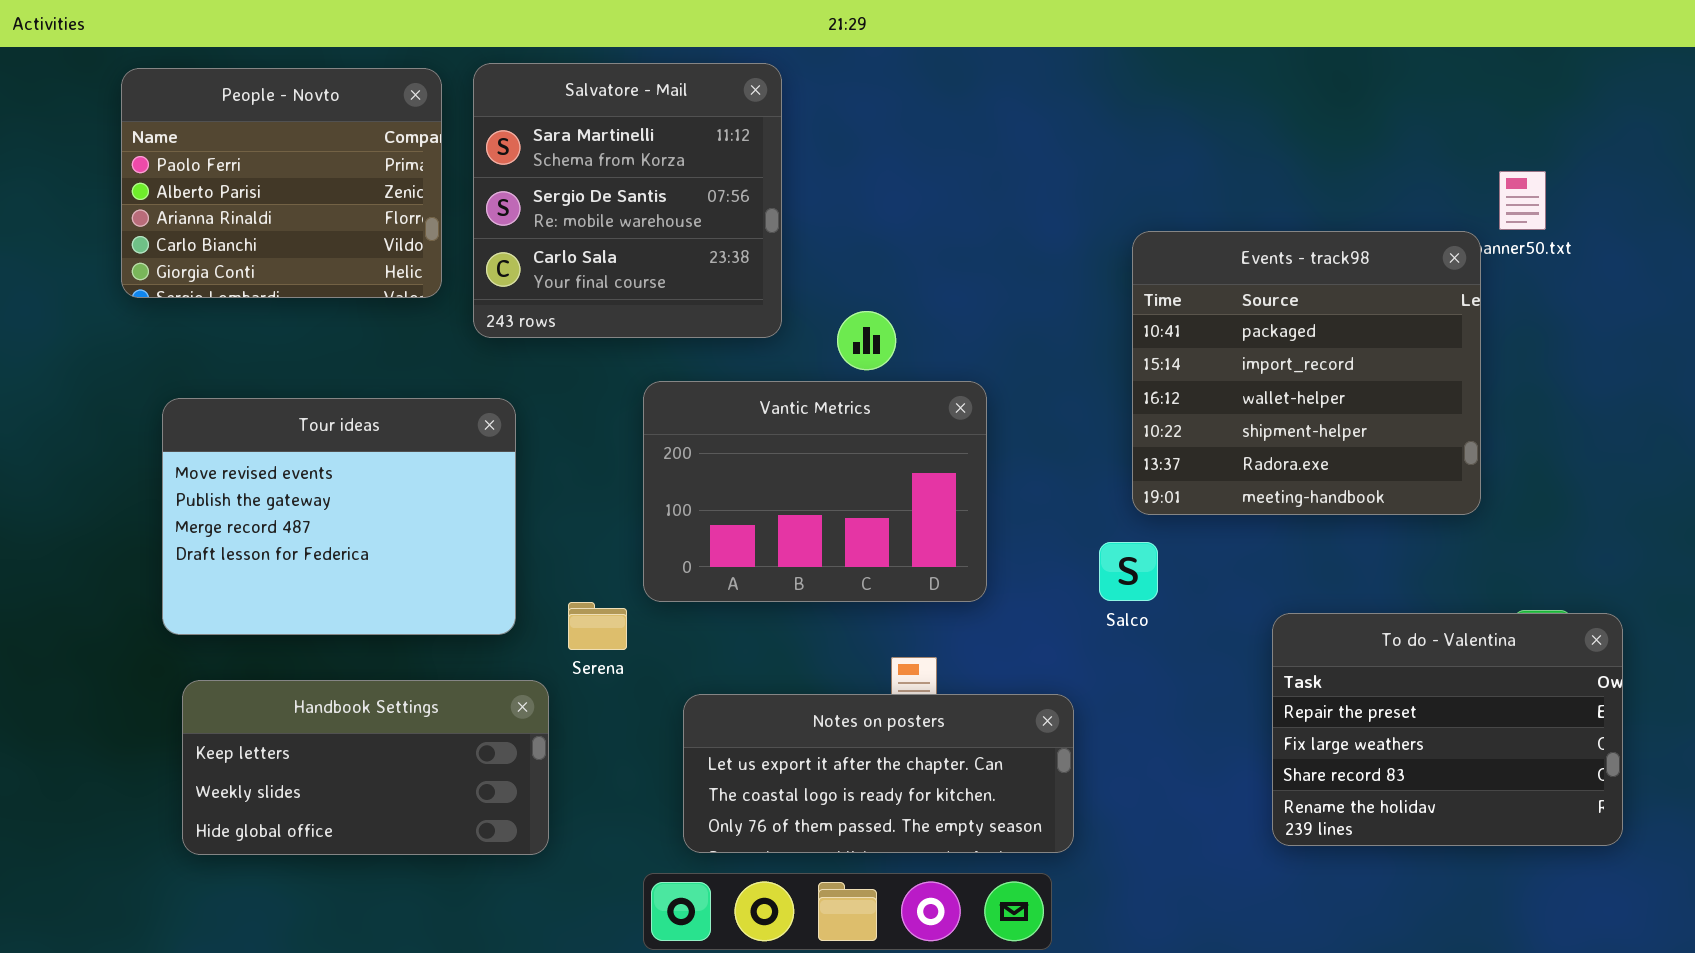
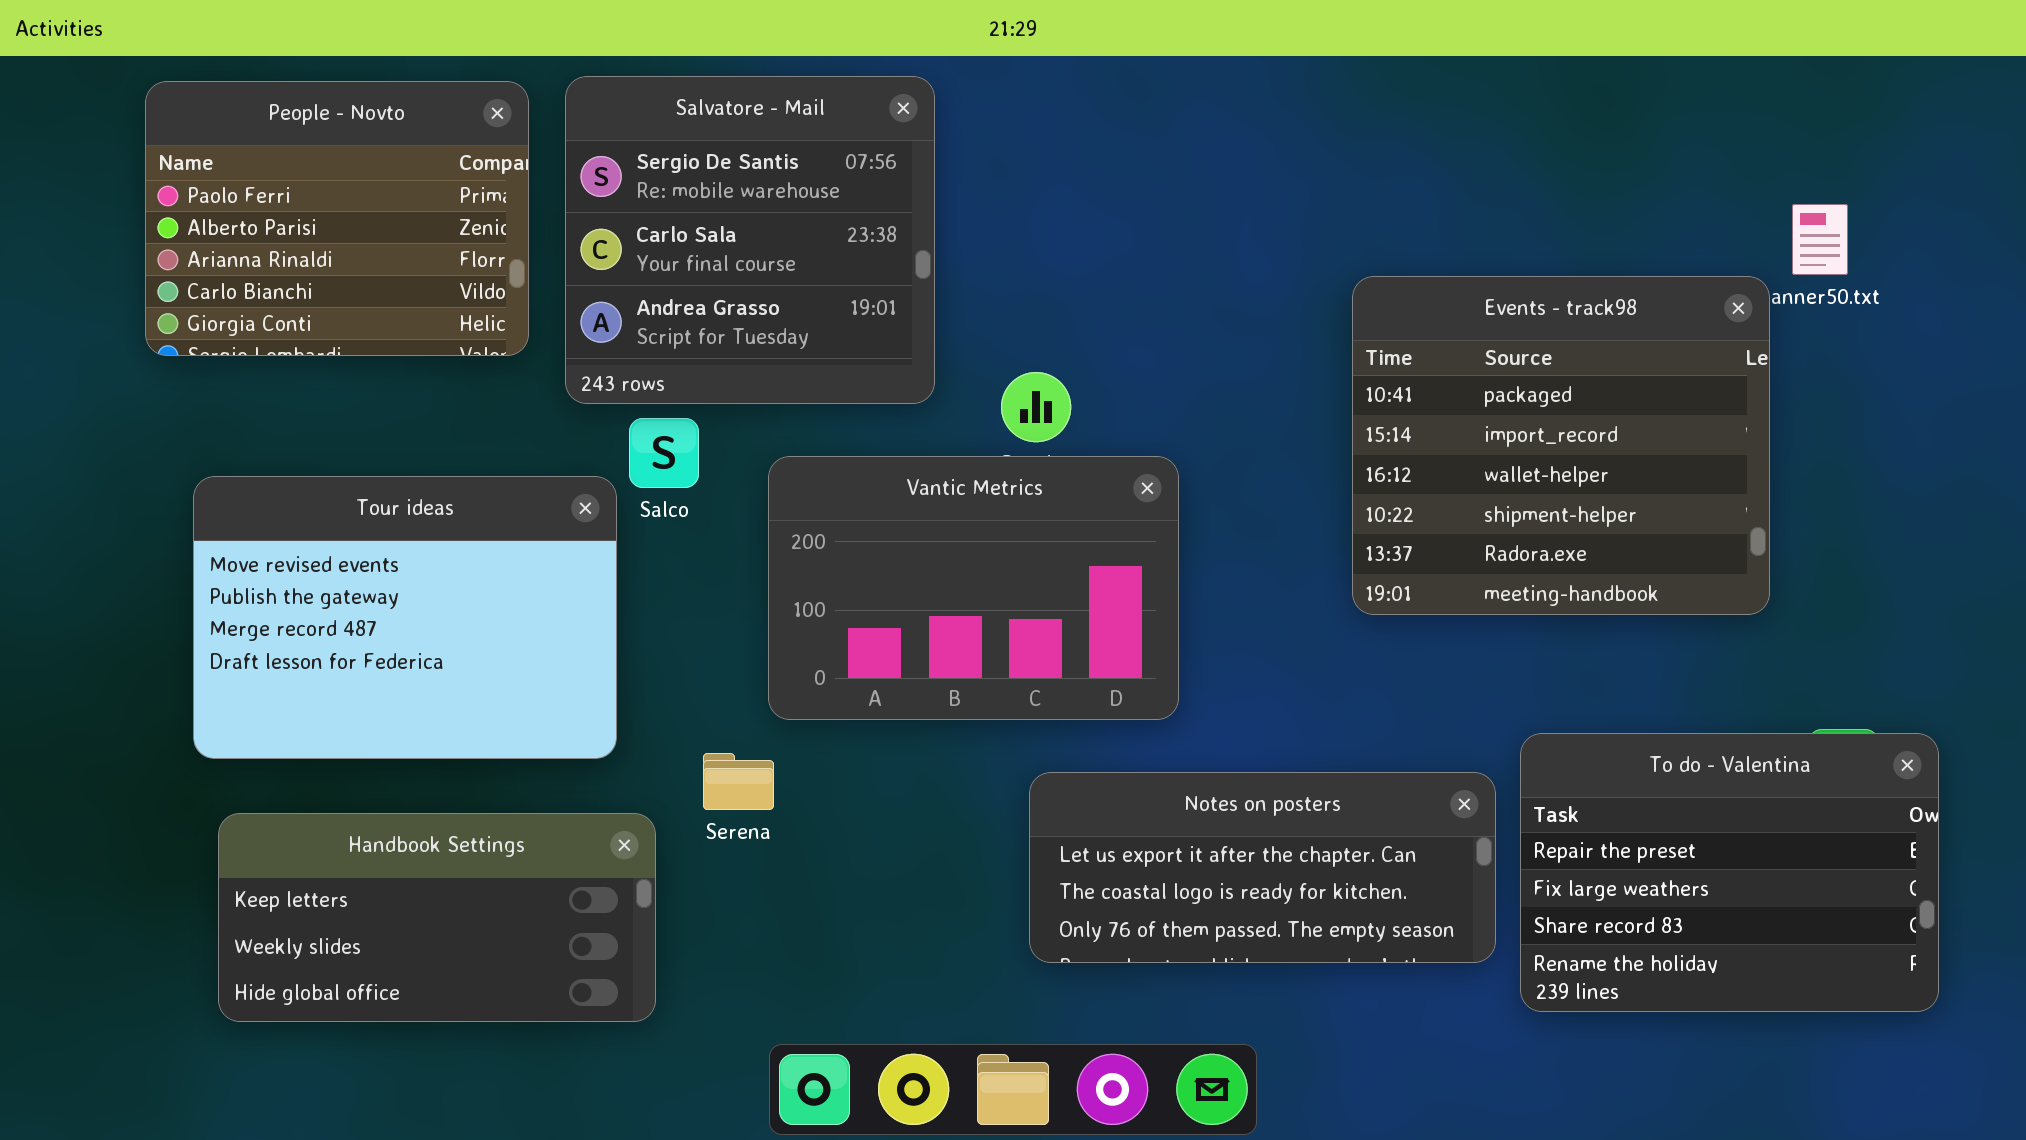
Salvatore - Mail: [473,63,782,338] -> [565,76,935,404], scrolled down 1 row
Salco: [1099,542,1158,601] -> [629,418,699,488], moved
Serena: [568,602,627,650] -> [703,753,774,810], moved
Notes on posters: [683,694,1074,853] -> [1029,772,1496,963], moved

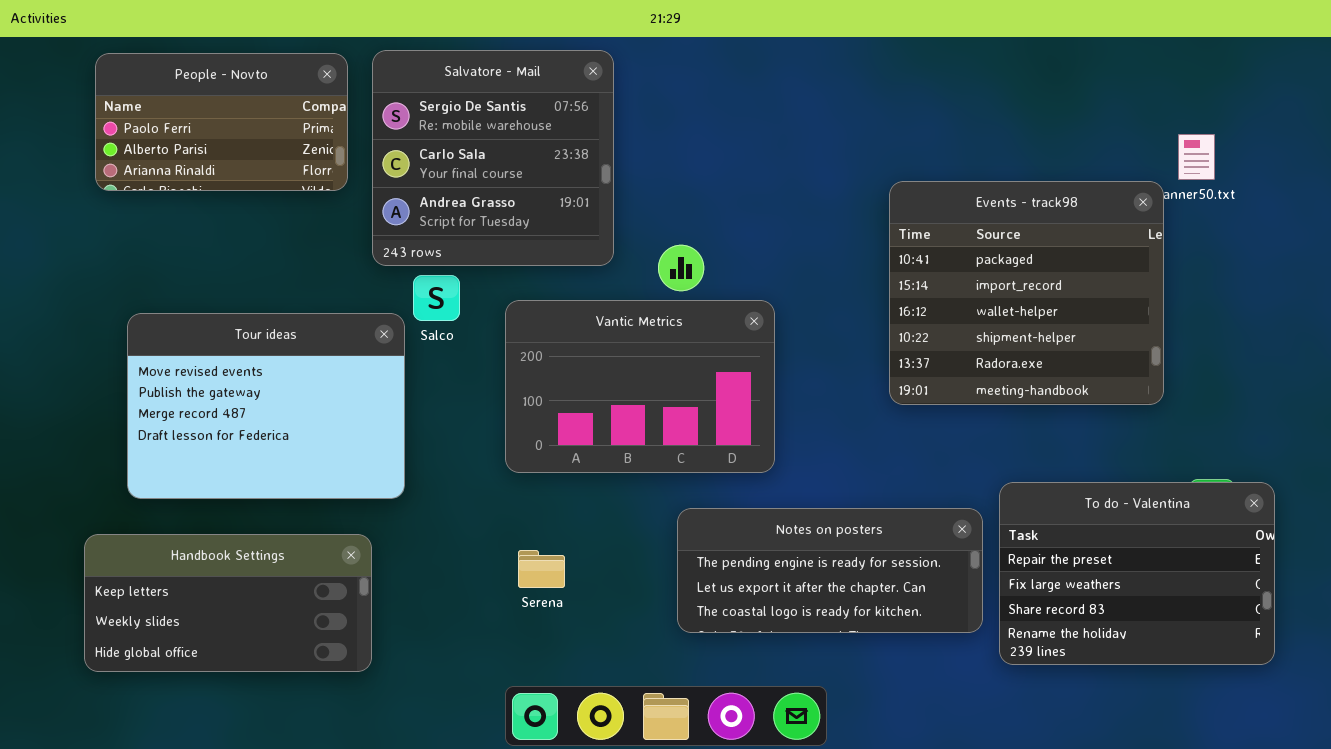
People - Novto: [145,81,529,356] -> [95,53,348,191], resized
Serena: [703,753,774,810] -> [518,550,565,588], moved
Notes on posters: [1029,772,1496,963] -> [677,508,983,633], scrolled up 1 row
Handbook Settings: [218,813,656,1022] -> [84,534,372,672], moved

